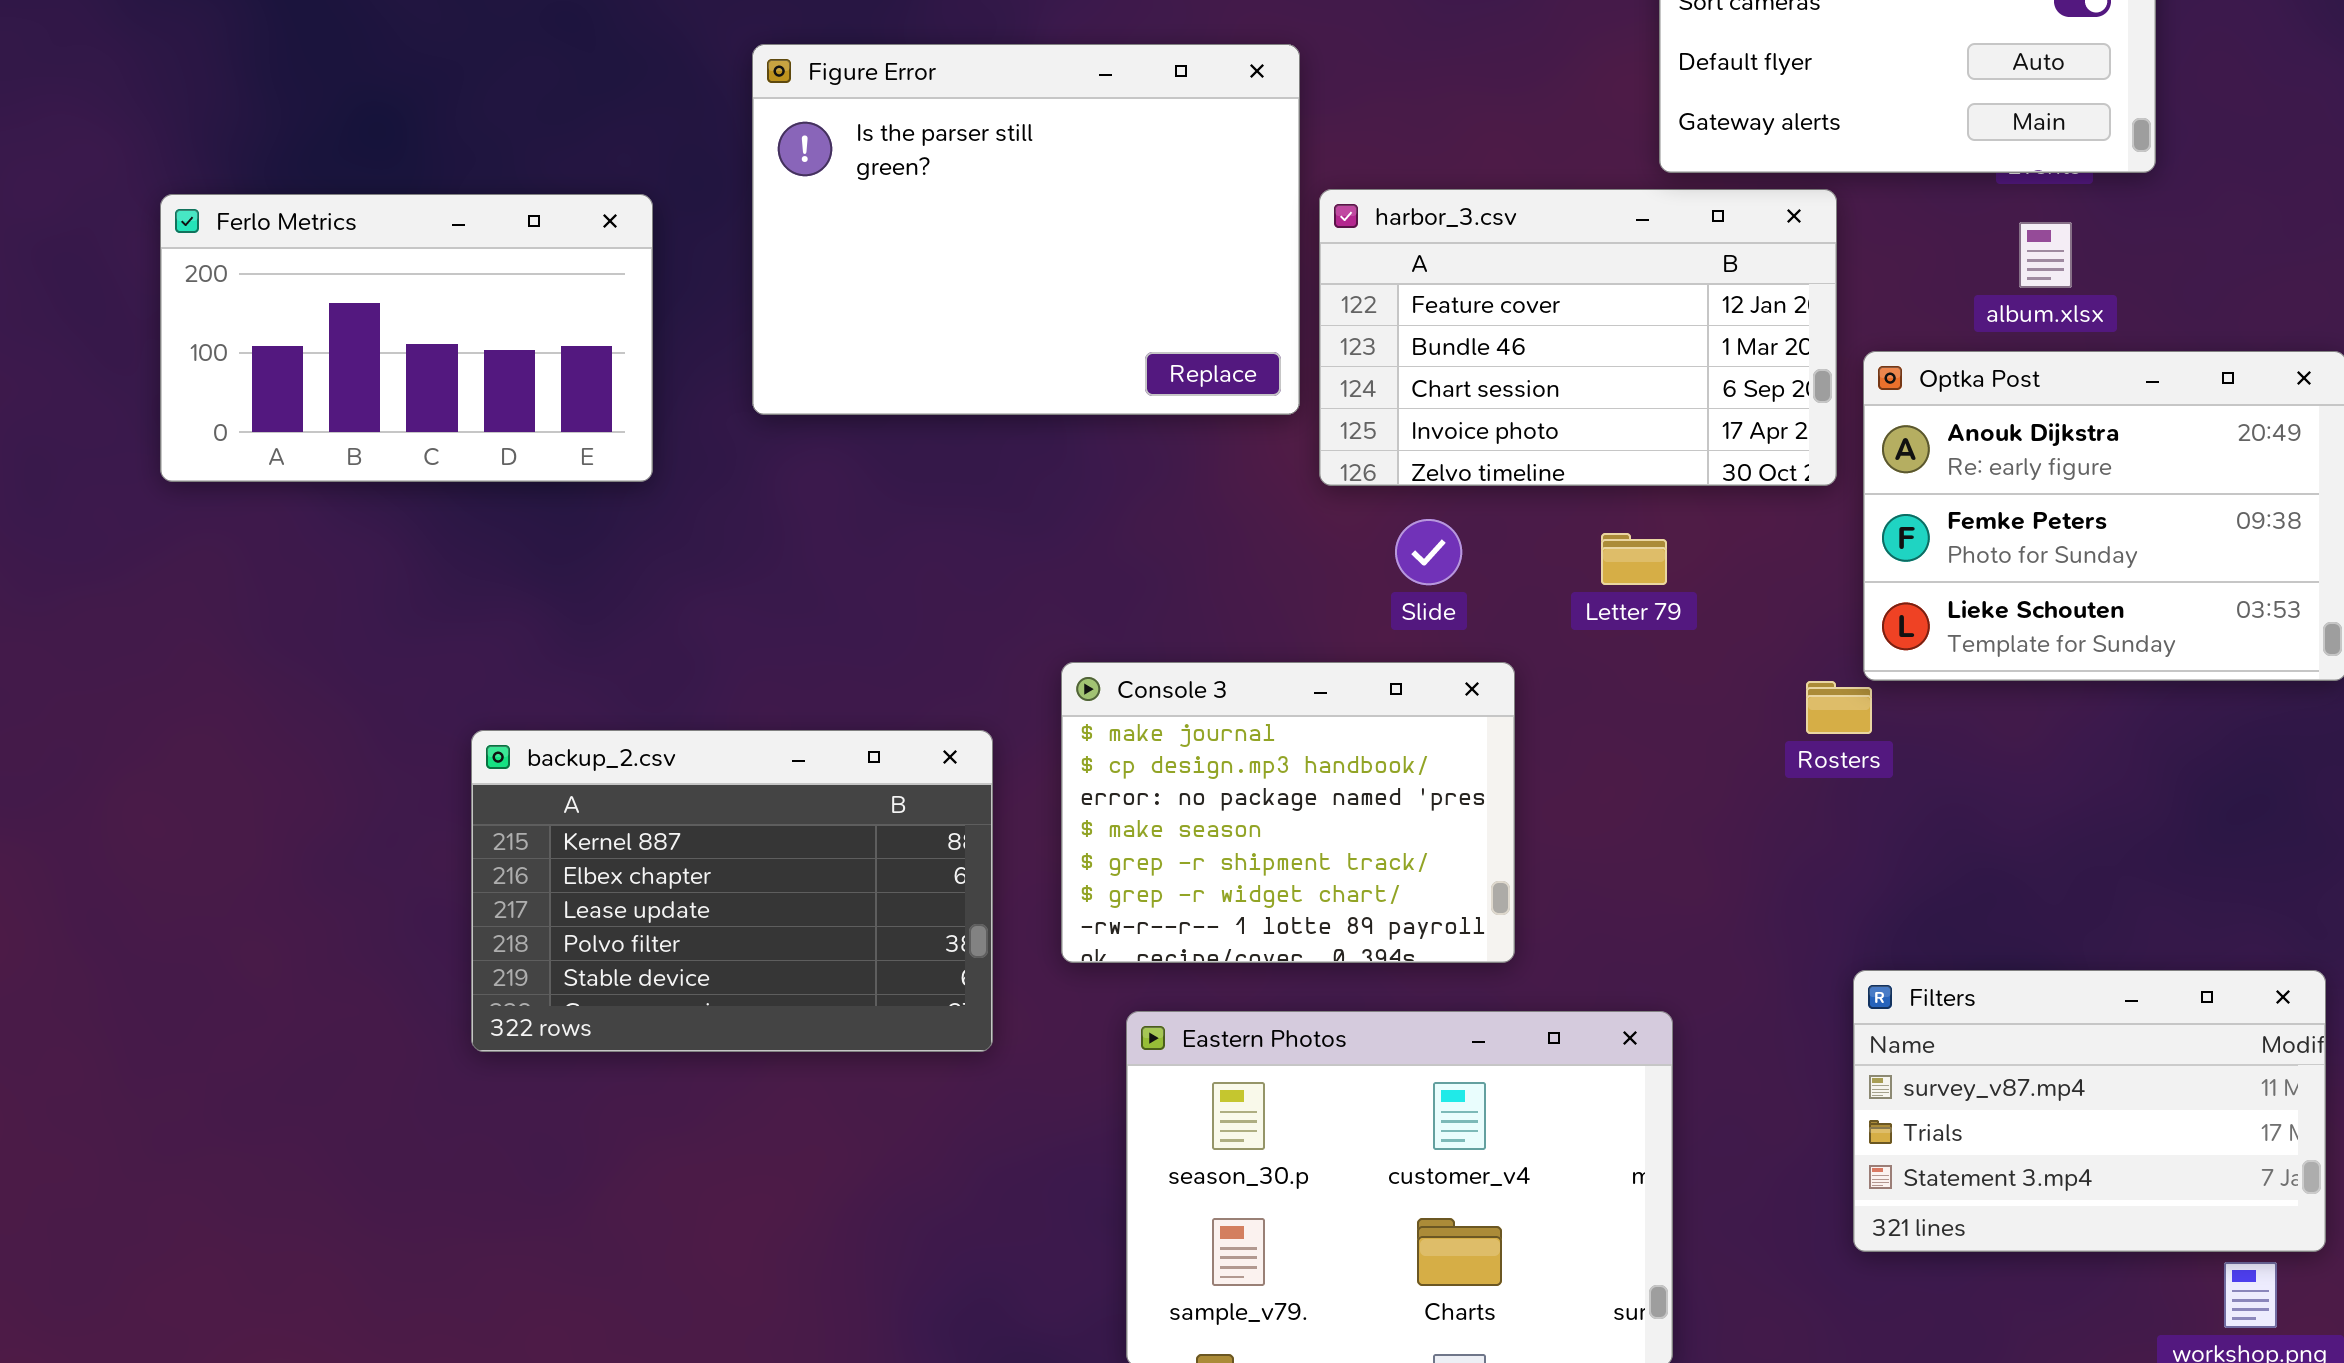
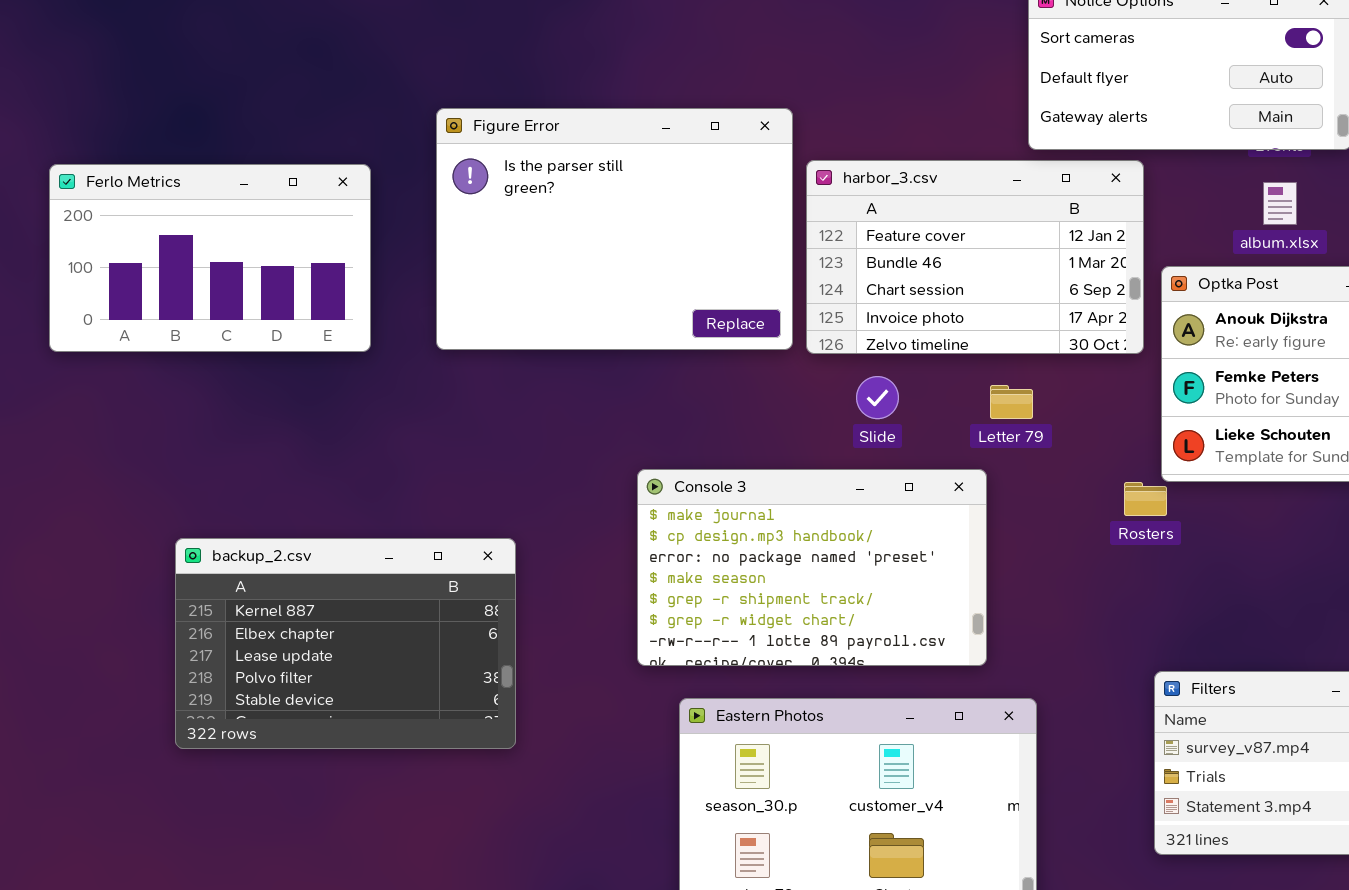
Figure Error: [752,44,1300,415] -> [436,108,793,350], moved
Console 3: [1061,662,1515,963] -> [637,469,987,666], resized
backup_2.csv: [471,730,993,1052] -> [175,538,516,749], moved

